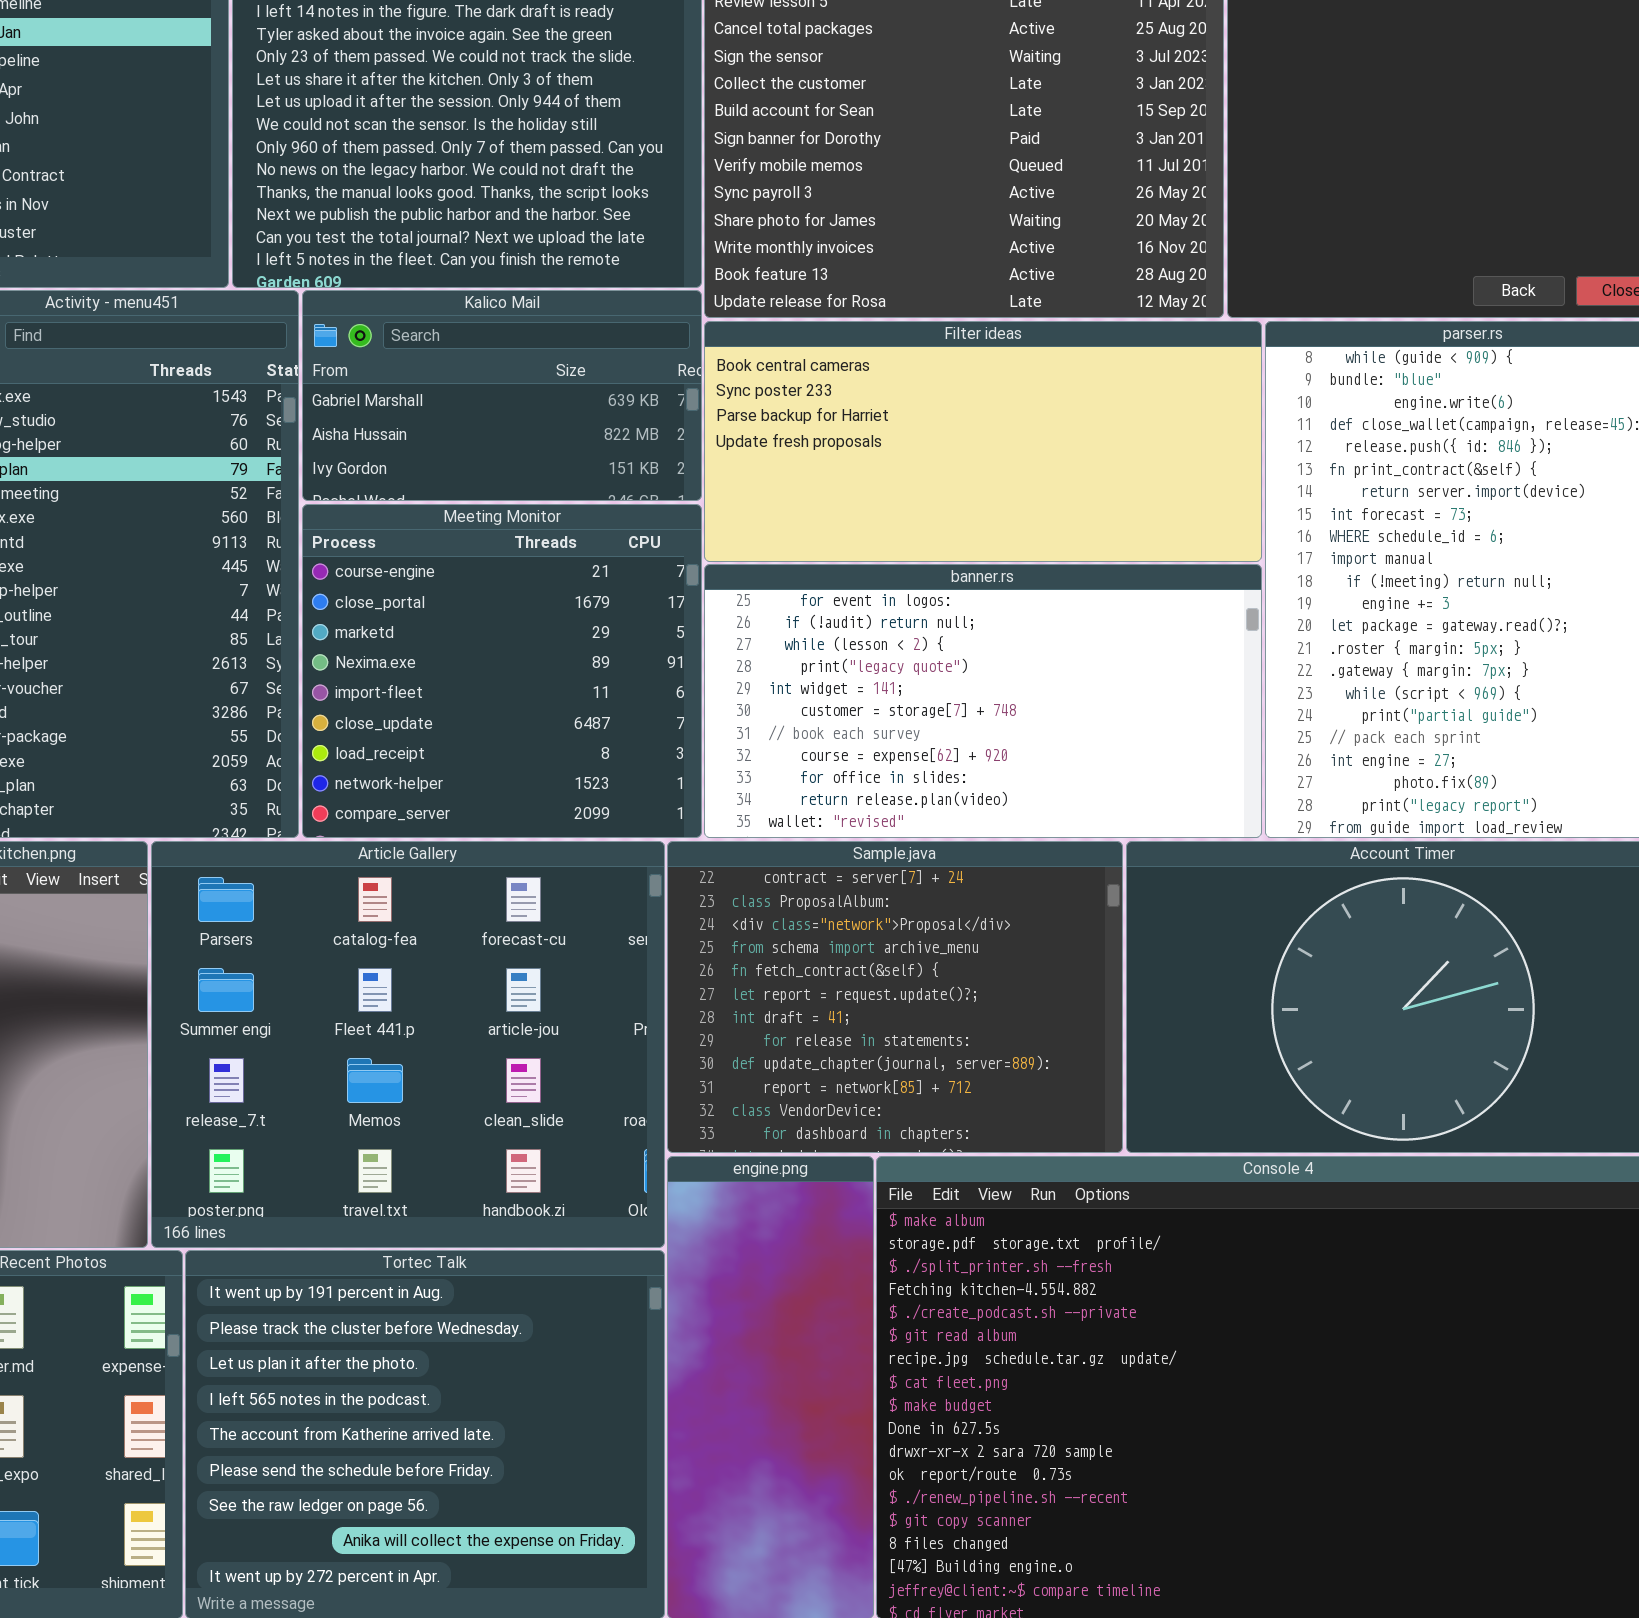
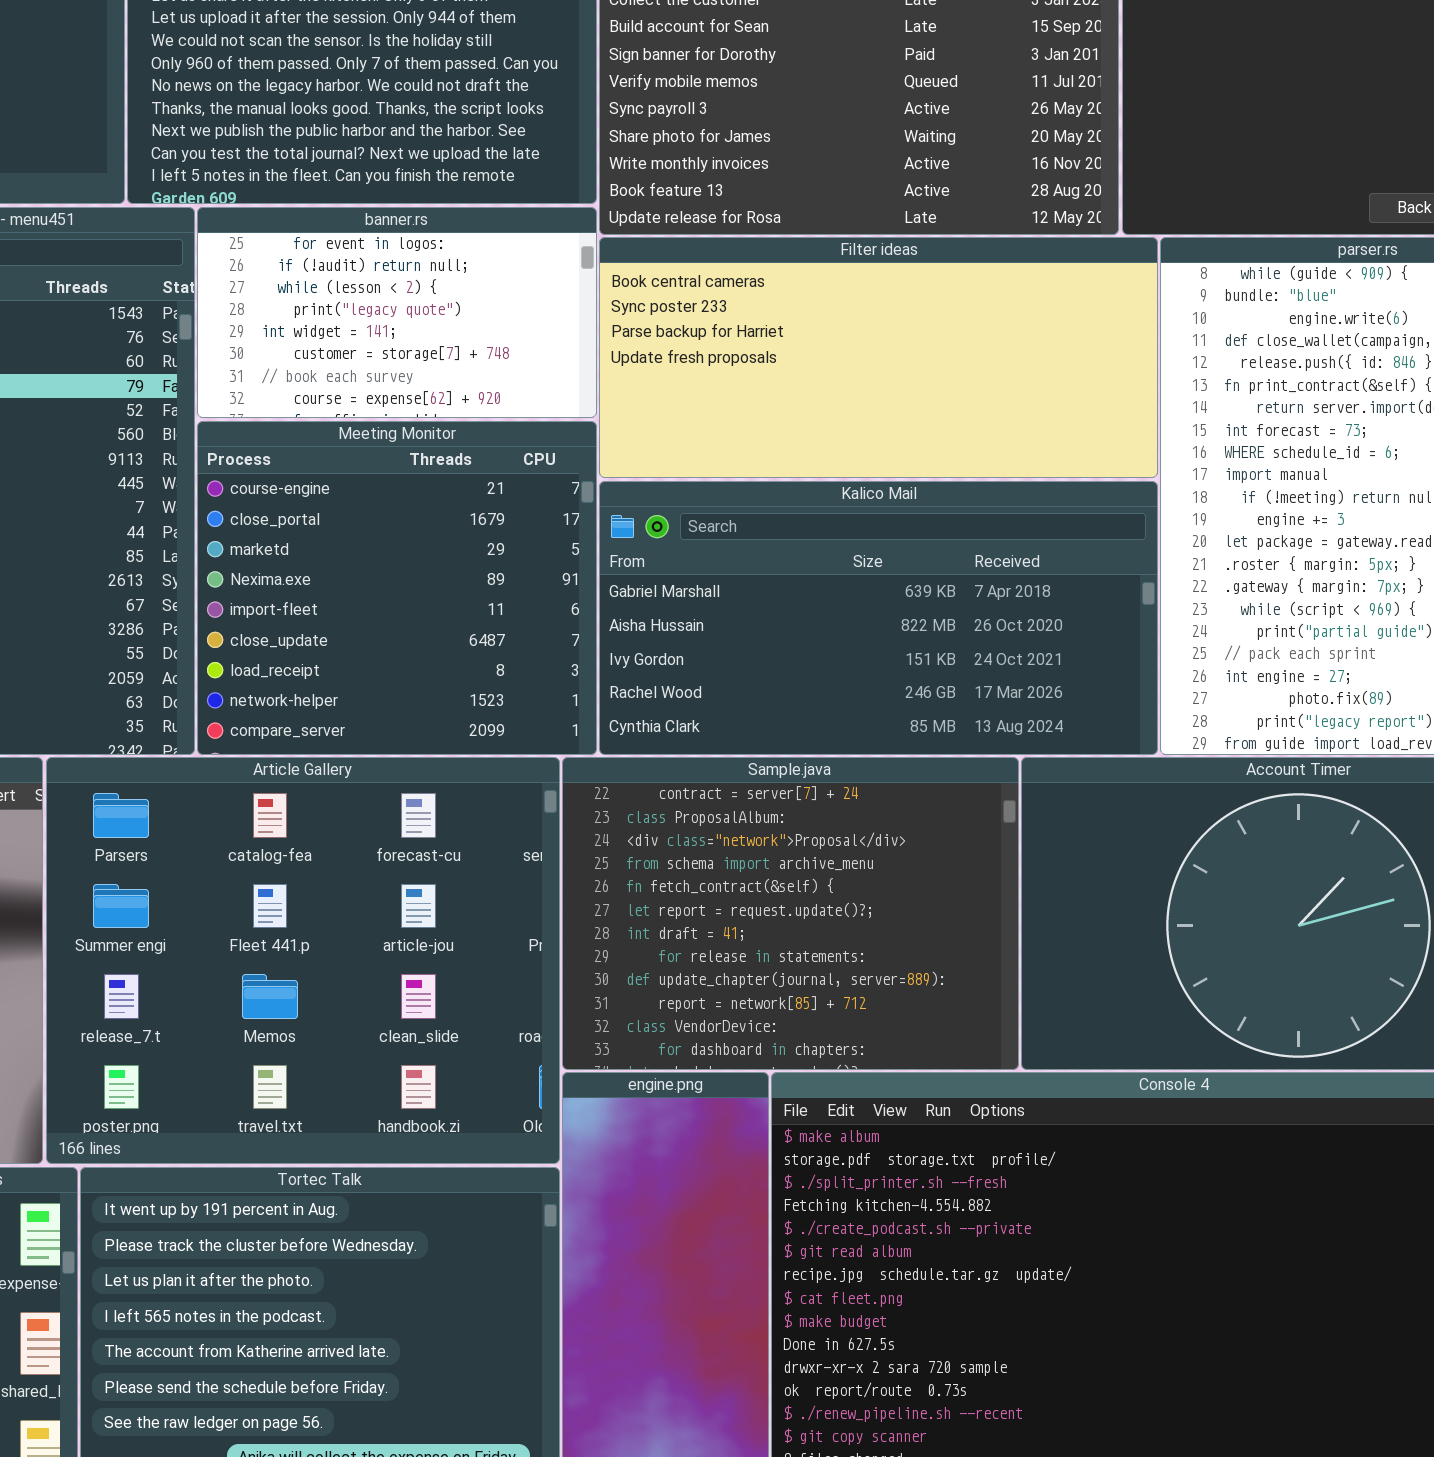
Kalico Mail: [302,290,702,501] -> [599,481,1158,755], moved, resized
banner.rs: [704,564,1262,838] -> [197,207,597,418], moved, resized

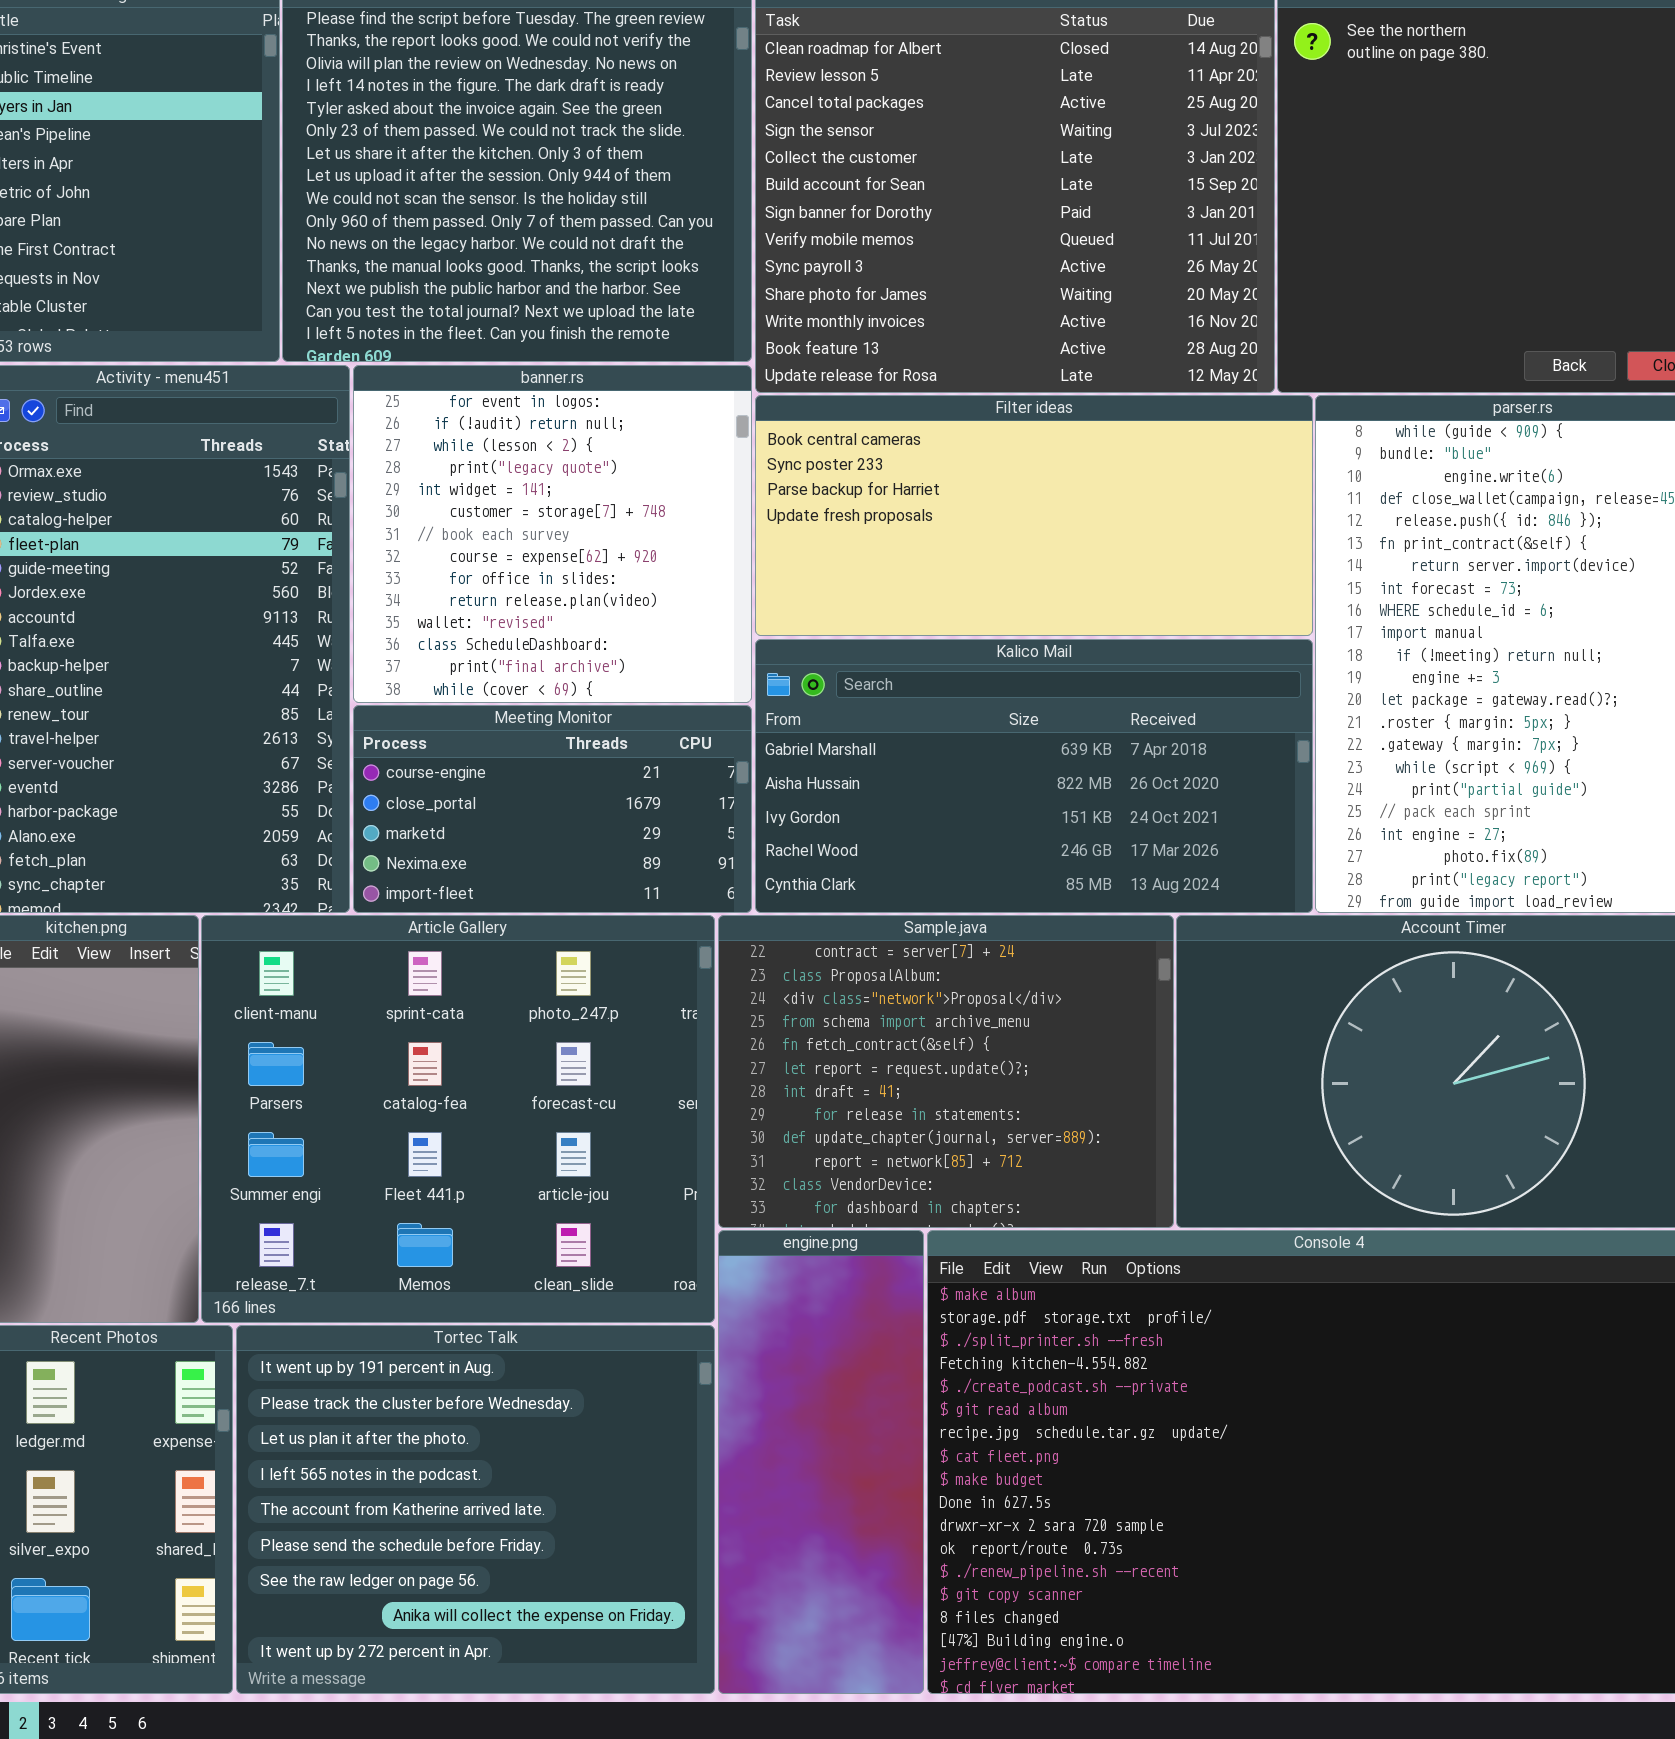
banner.rs: [197,207,597,418] -> [353,365,752,703], resized
Meeting Monitor: [197,421,597,755] -> [353,705,752,913], resized
Article Gallery: [46,757,560,1164] -> [201,915,715,1323], scrolled up 1 row

